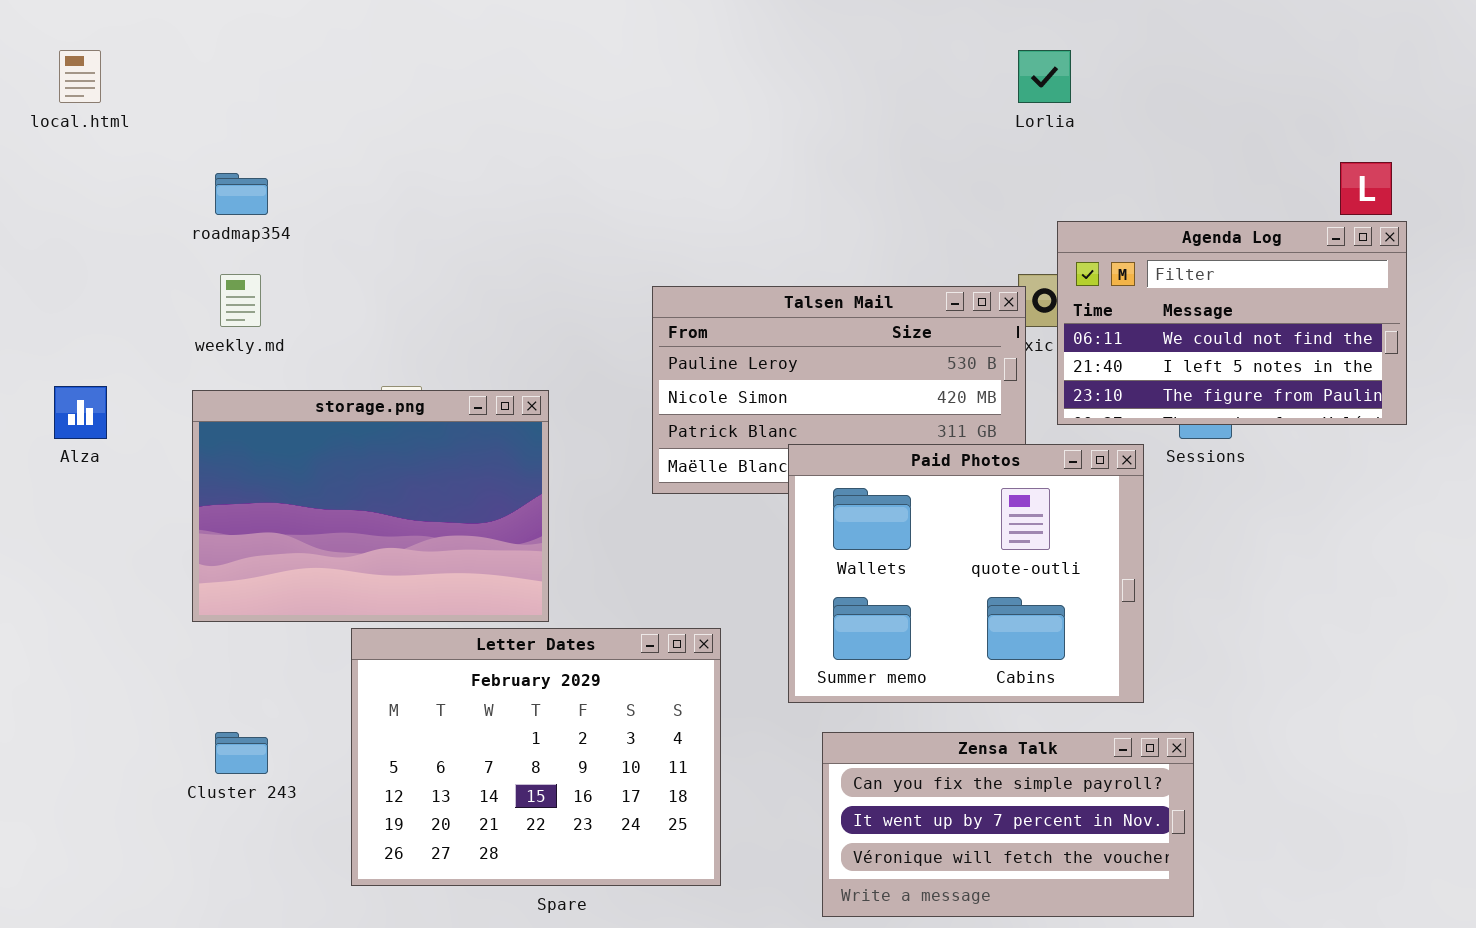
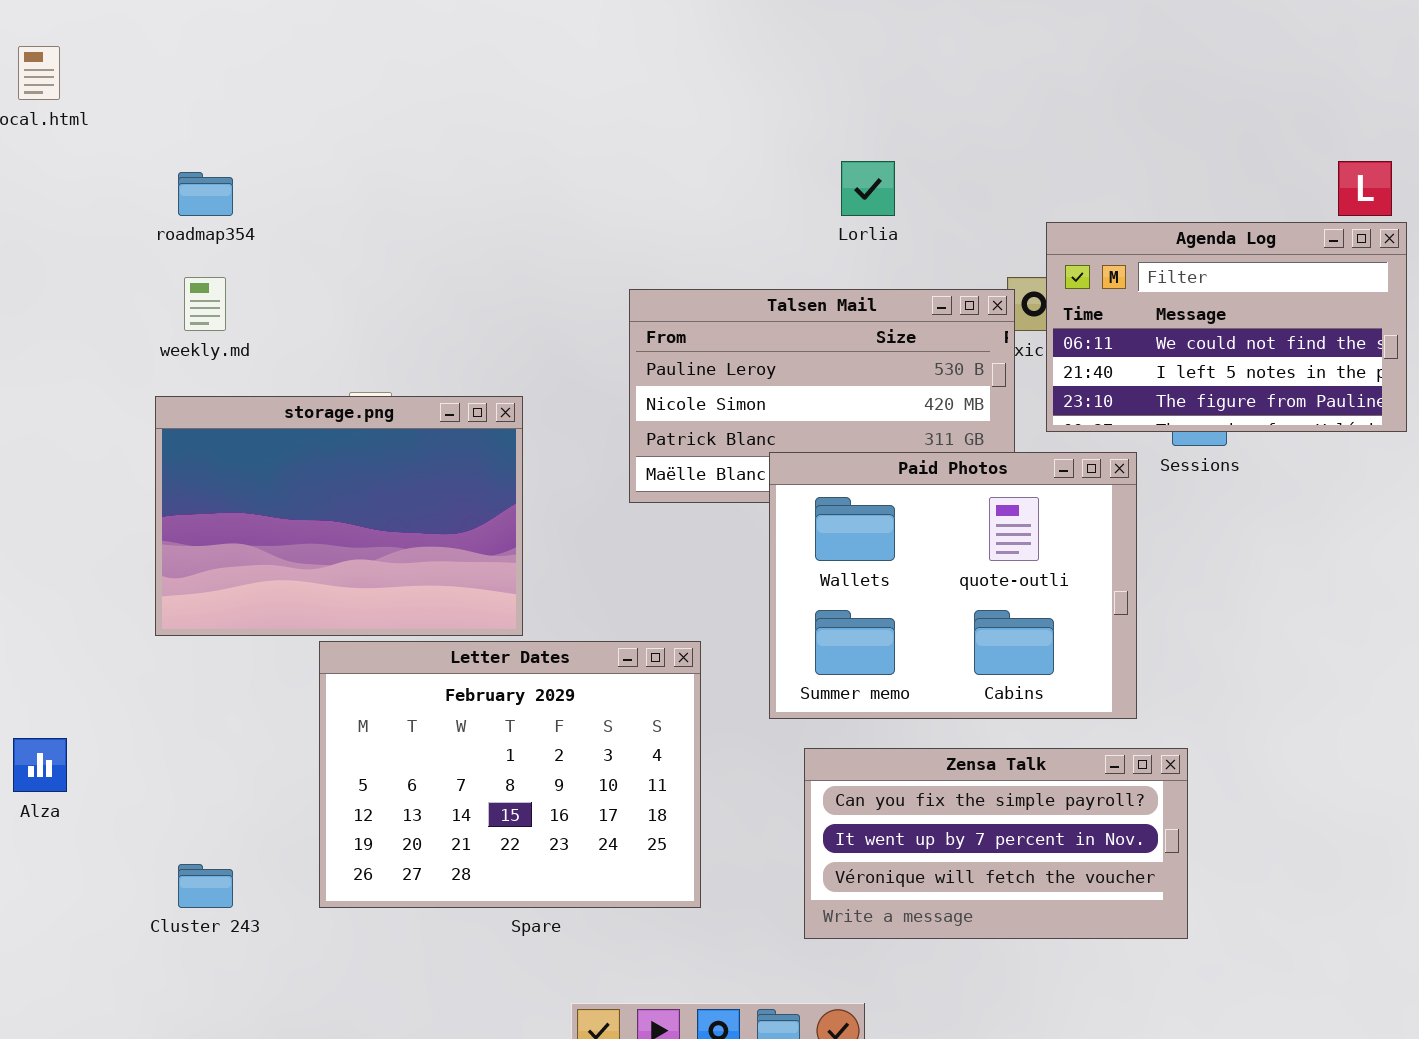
Lorlia: [1018,50,1071,103] -> [841,161,895,216], moved
Alza: [54,386,107,439] -> [13,738,67,792], moved
Cluster 243: [215,732,268,774] -> [178,864,233,908], moved

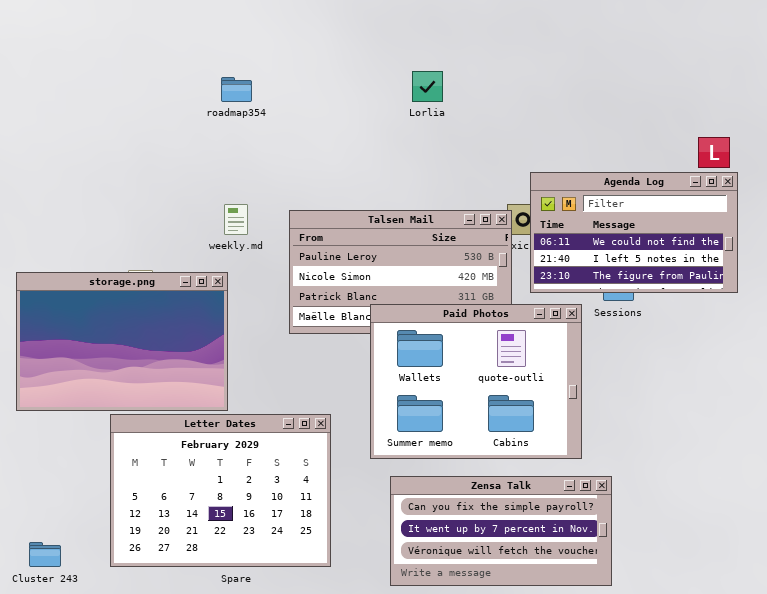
Lorlia: [841,161,895,216] -> [412,71,443,102], moved
roadmap354: [178,172,233,216] -> [221,77,252,102], moved
weekly.md: [184,277,226,331] -> [224,204,248,235], moved

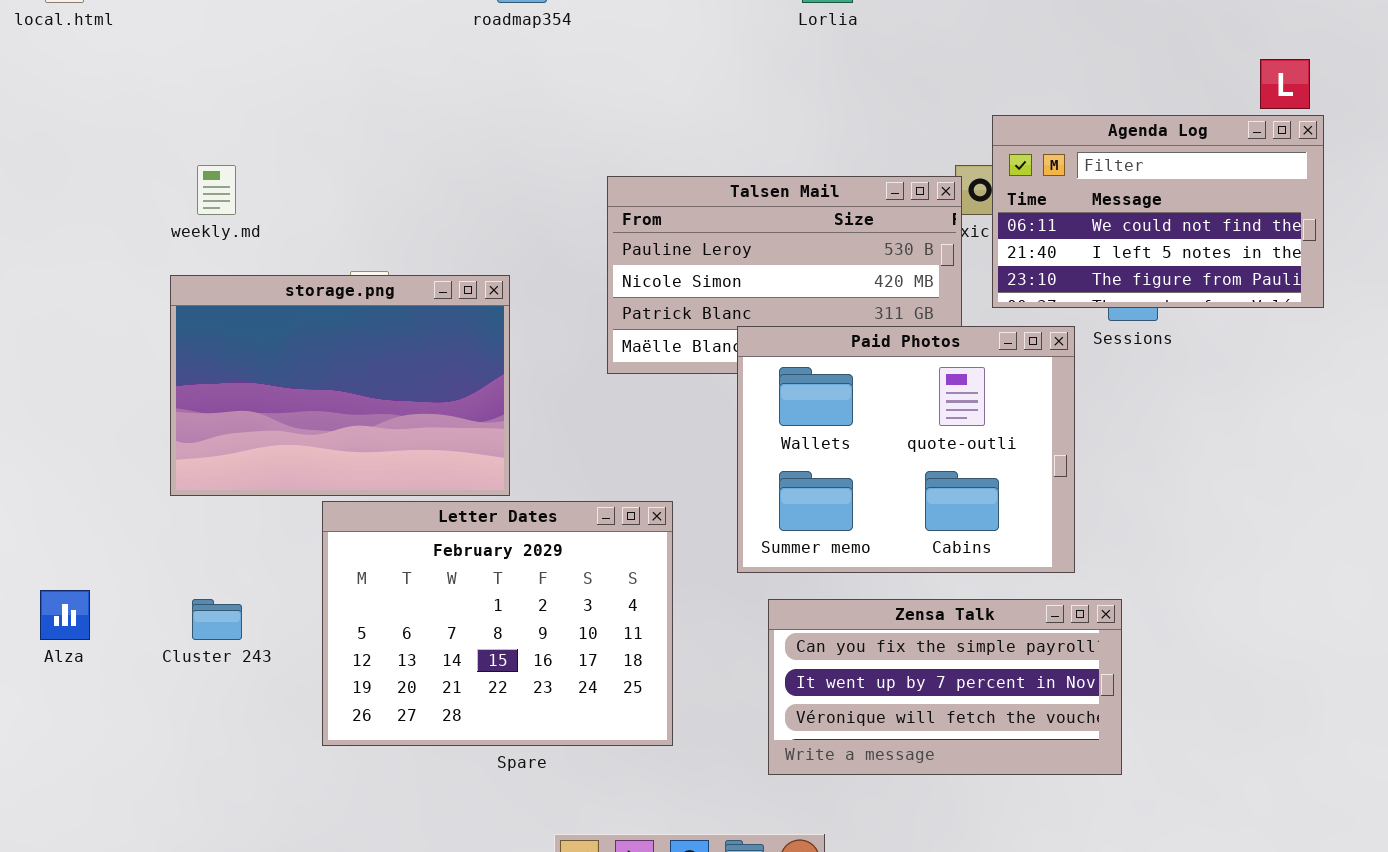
weekly.md: [224,204,248,235] -> [197,165,236,215], moved
Cluster 243: [29,542,61,567] -> [192,599,242,640], moved

